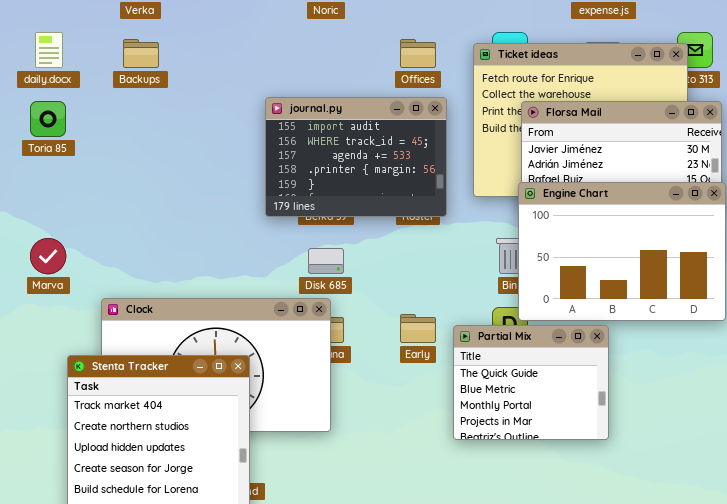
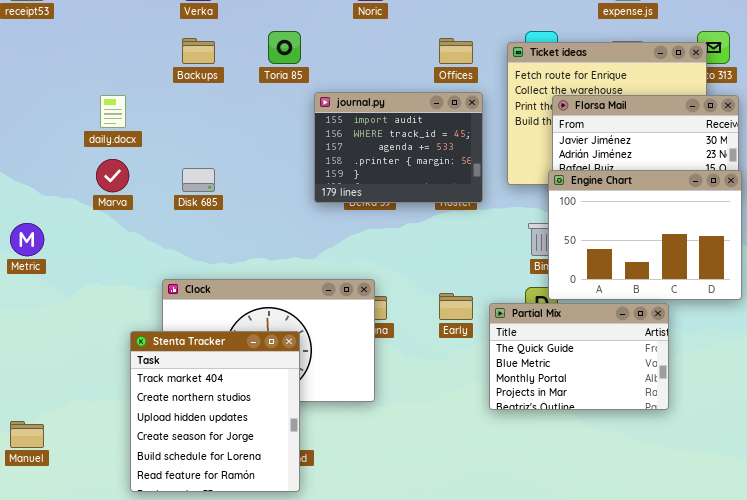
daily.docx: [35,32,63,68] -> [100,95,126,128], moved
Toria 85: [30,101,66,137] -> [268,31,301,64], moved
Marva: [30,238,66,274] -> [96,159,129,192], moved
Disk 685: [308,248,344,274] -> [182,168,215,192], moved
Partial Mix: [453,325,609,440] -> [489,303,669,410], resized

